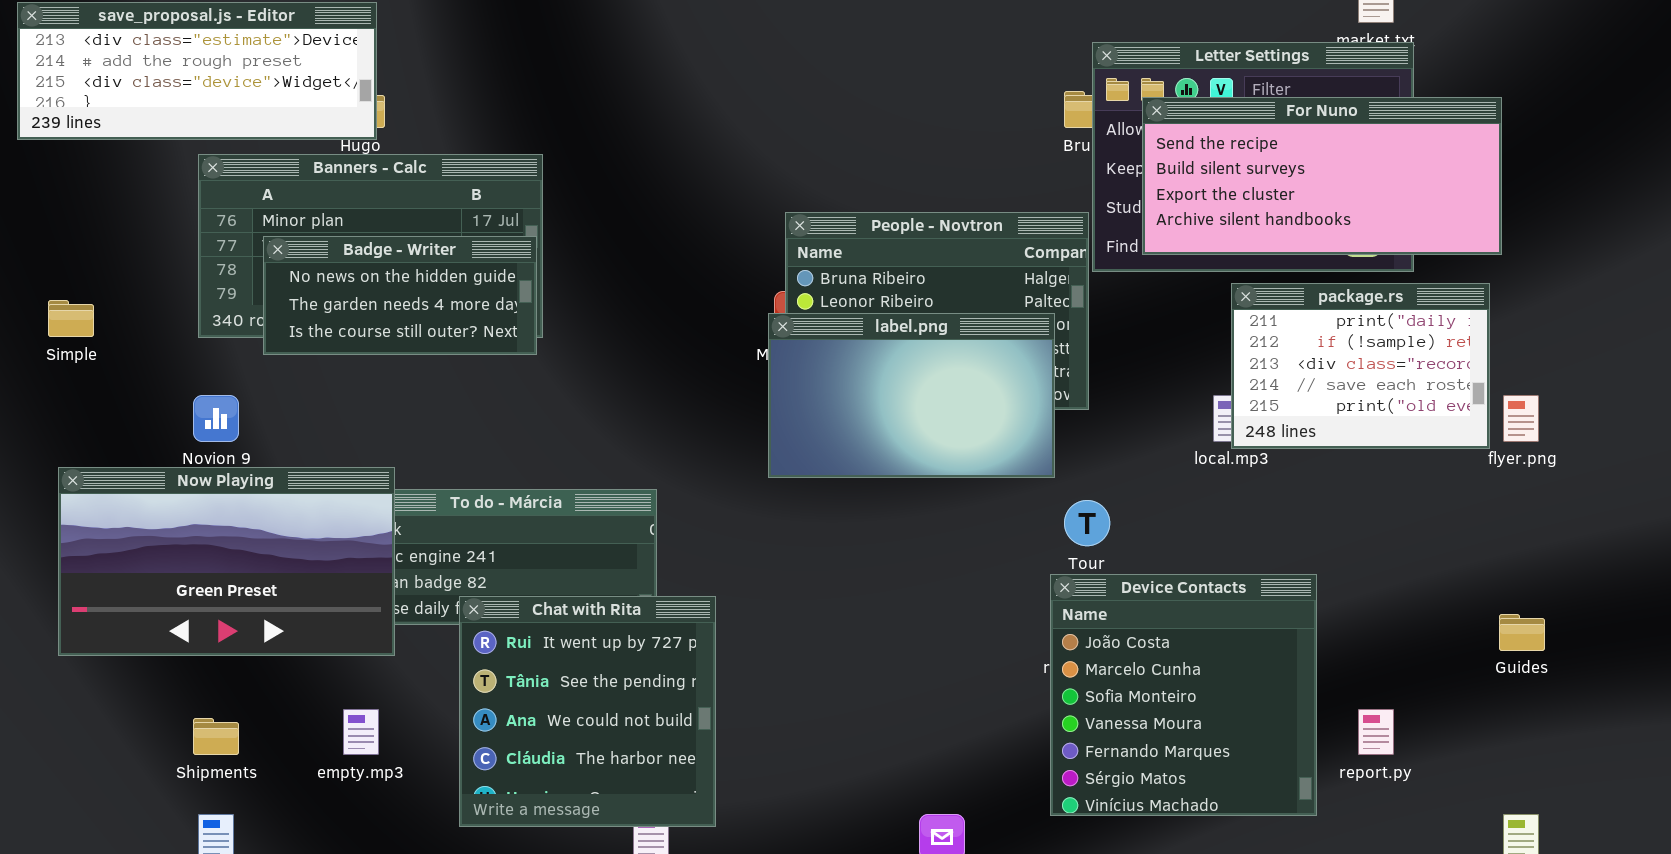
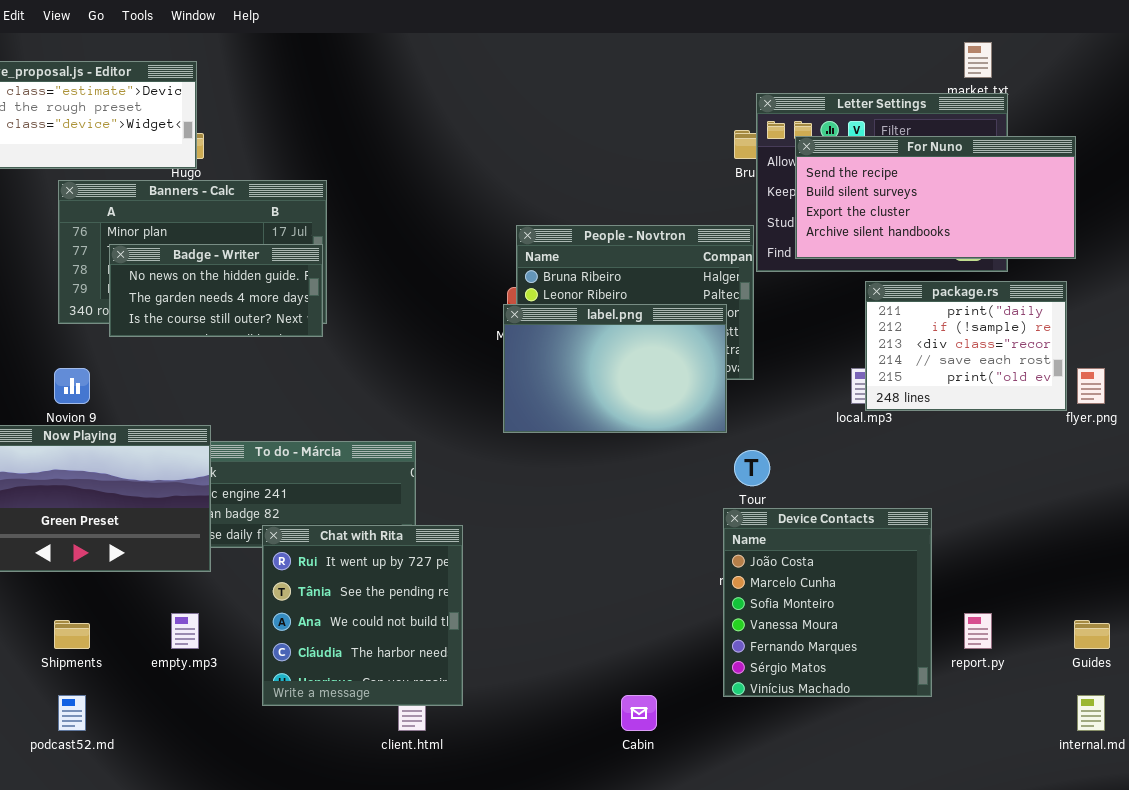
Guides: [1499,614,1545,651] -> [1074,620,1110,649], moved

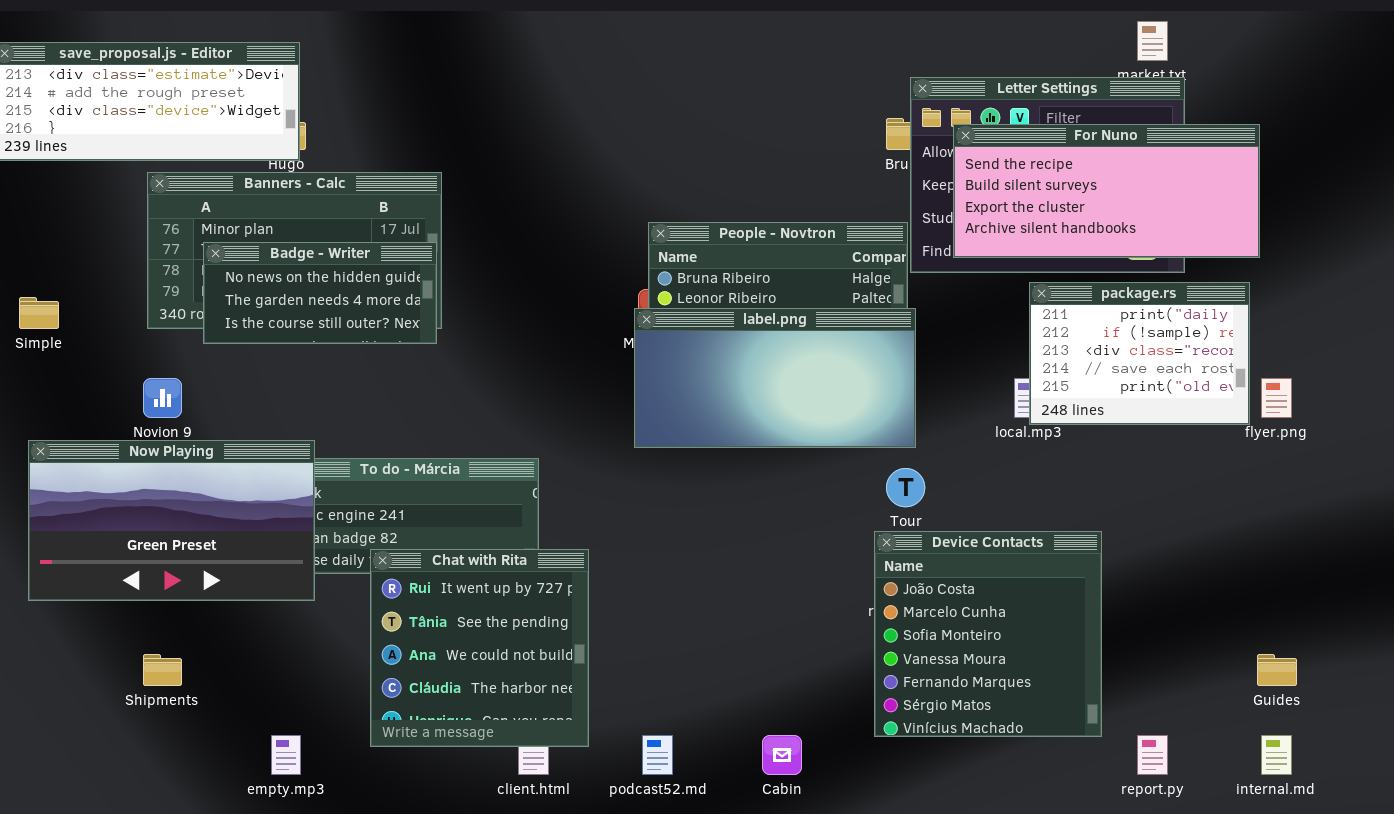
label.png: [503,304,727,433] -> [634,308,916,448], resized
empty.mp3: [171,613,199,649] -> [271,735,301,775], moved
report.py: [964,613,992,649] -> [1137,735,1168,775], moved
podcast52.md: [58,695,86,731] -> [642,735,673,775], moved

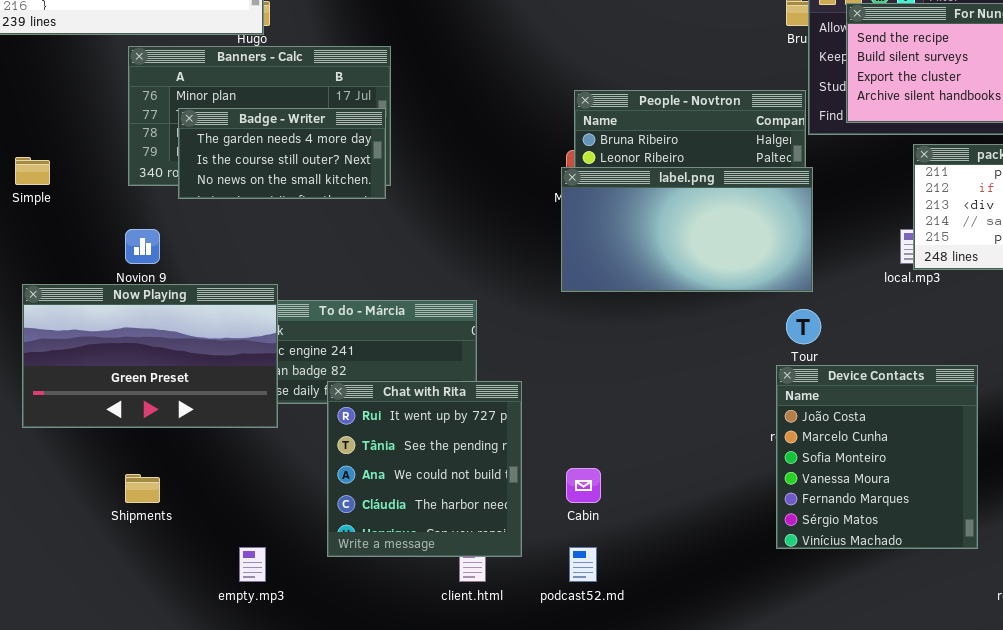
Badge - Writer: [203,242,437,344] -> [178,108,386,199], scrolled down 1 row
Cabin: [762,735,802,775] -> [566,468,601,503], moved

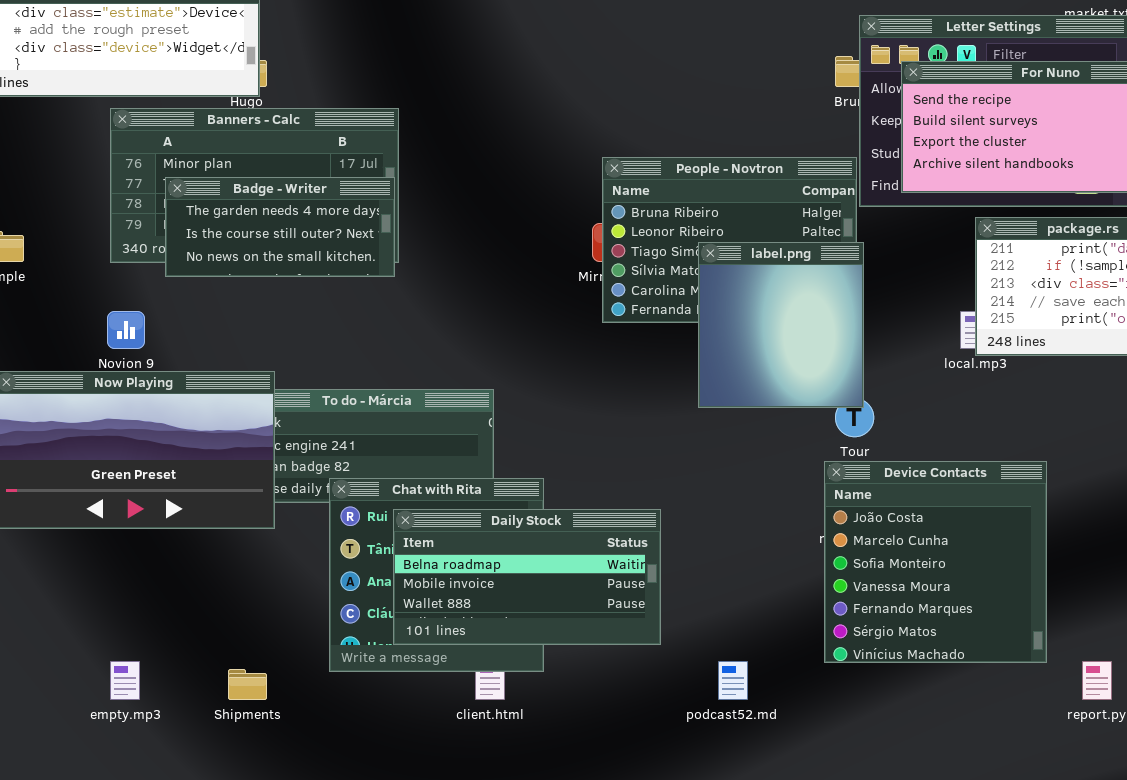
label.png: [561,167,813,292] -> [698,242,864,408], resized
Daily Stock: none -> [393,509,661,645], opened
Shipments: [125,474,160,503] -> [228,669,267,700], moved
empty.mp3: [239,547,266,582] -> [110,661,140,700], moved
podcast52.md: [569,547,597,582] -> [718,661,748,700], moved

